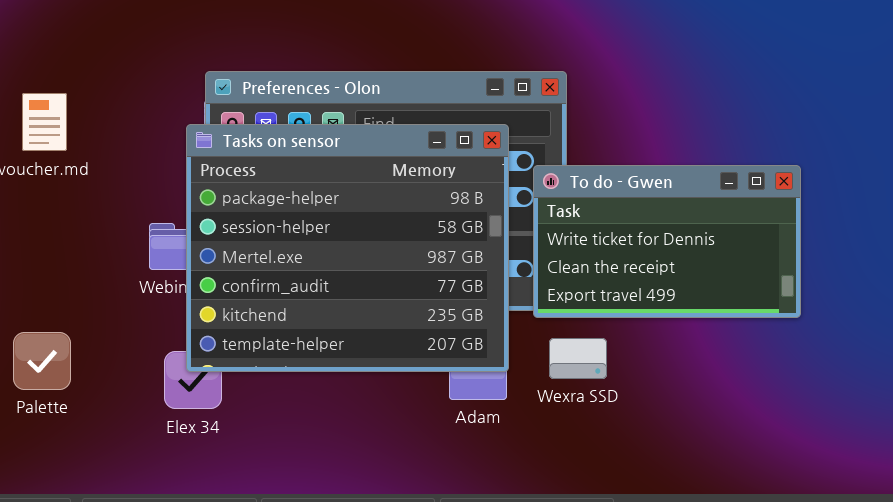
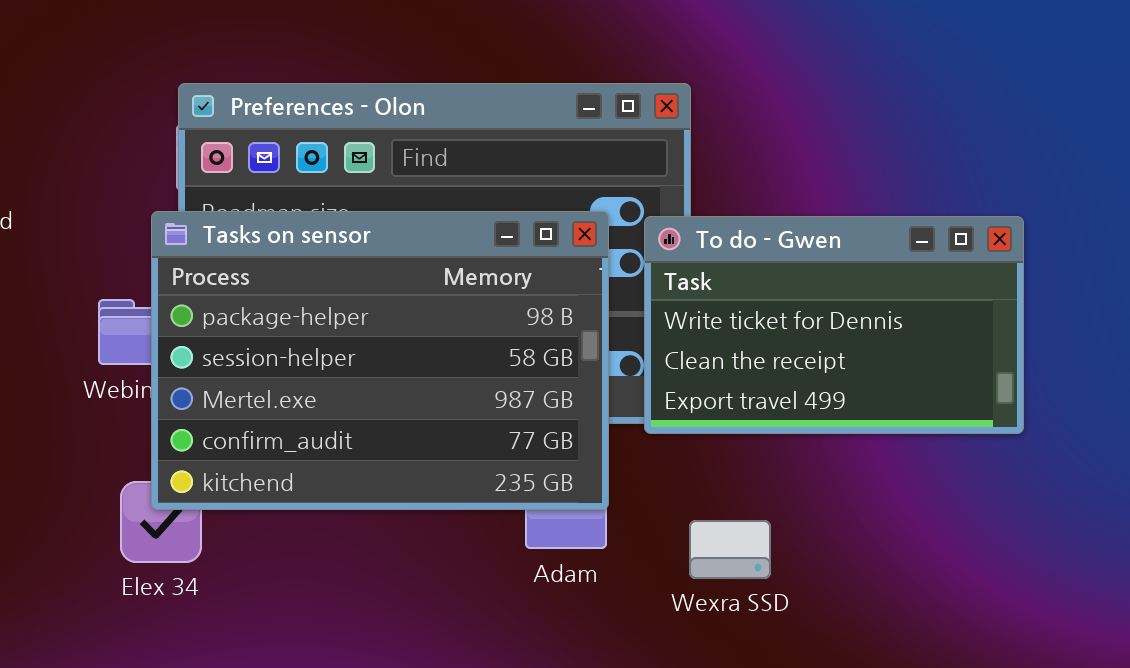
Tasks on sensor: [186,124,509,372] -> [151,211,609,510], resized
Wexra SSD: [549,338,607,379] -> [689,520,771,579], moved

